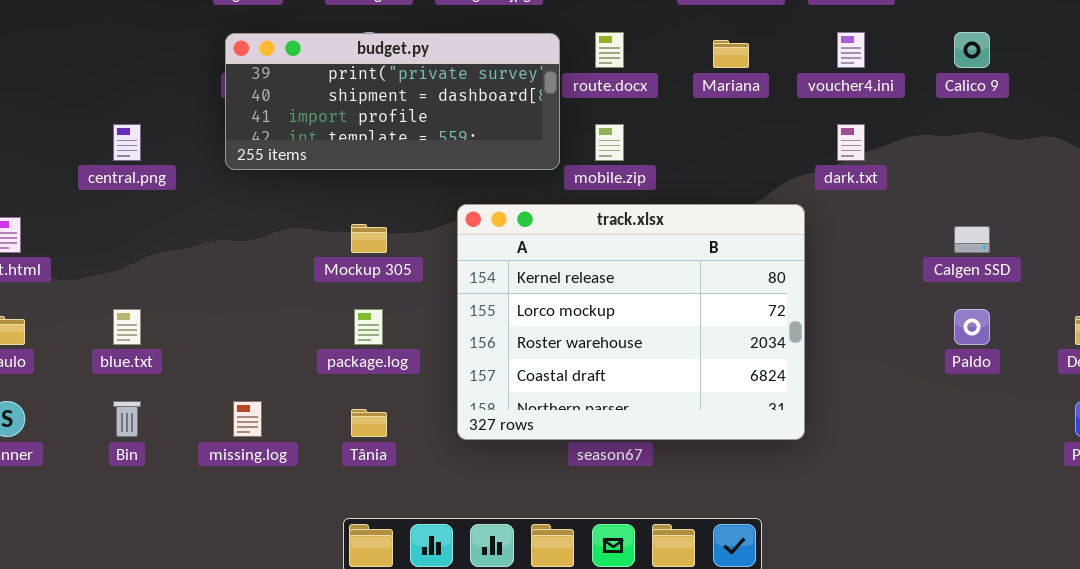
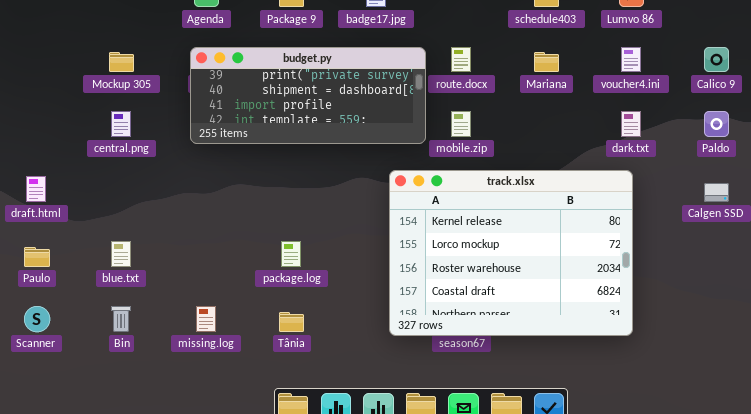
track.xlsx: [457,204,805,440] -> [389,170,633,336], moved
Mockup 305: [351,224,387,253] -> [109,52,134,72], moved
Paldo: [954,309,990,345] -> [704,111,729,137], moved

